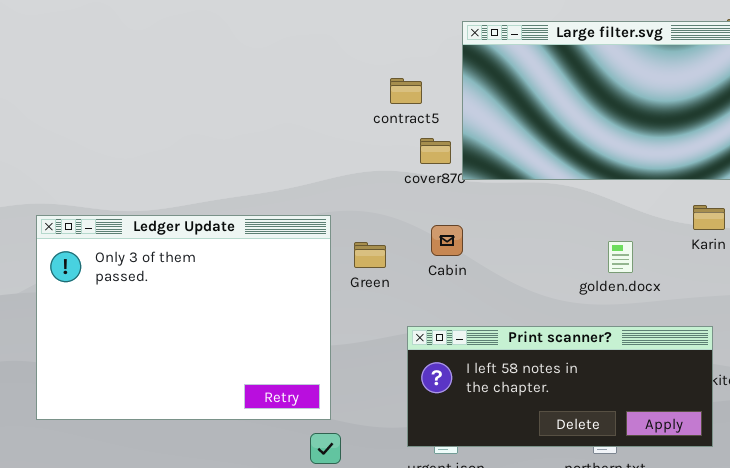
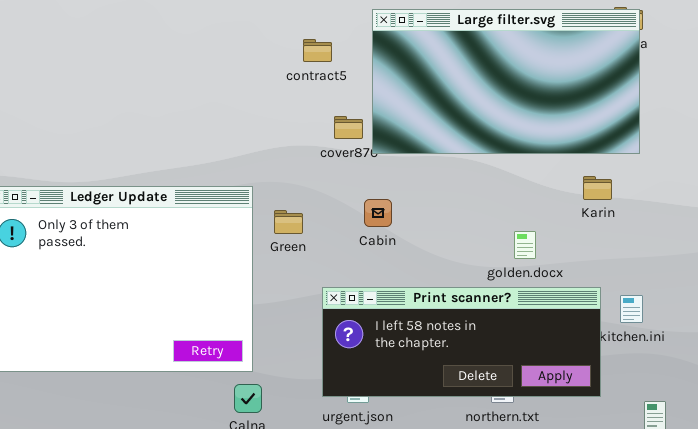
contract5: [390,78,422,104] -> [303,39,332,62], moved
Cabin: [431,225,463,256] -> [364,199,392,227], moved
golden.docx: [608,241,633,273] -> [514,231,536,259], moved

